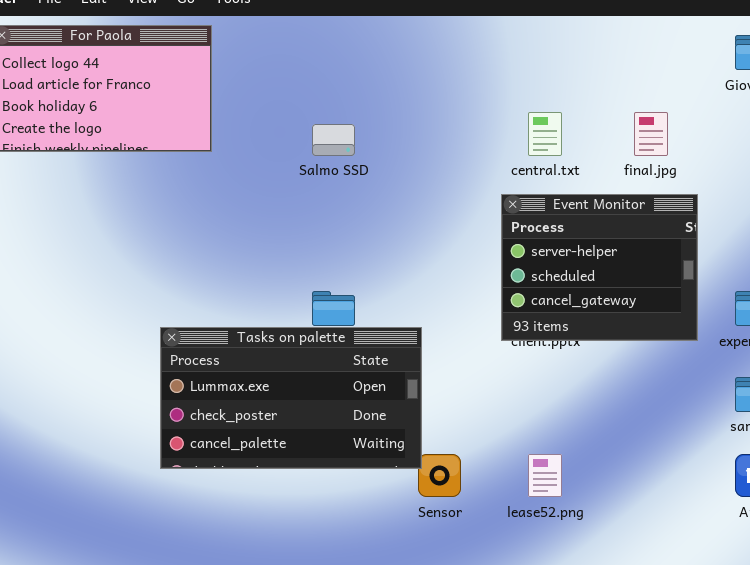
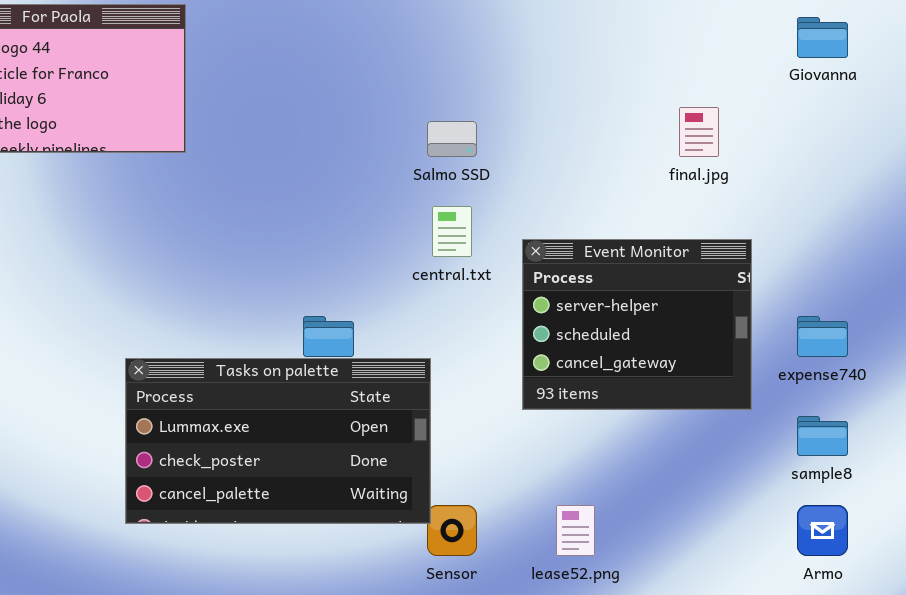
central.txt: [528,112,562,156] -> [432,206,472,257], moved
Salmo SSD: [312,124,355,156] -> [427,121,477,157], moved
Event Monitor: [501,194,698,341] -> [522,239,752,410], moved

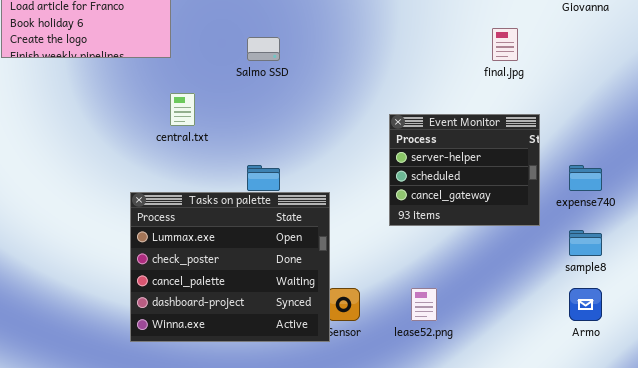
Salmo SSD: [427,121,477,157] -> [247,37,280,61], moved
central.txt: [432,206,472,257] -> [170,93,195,126], moved
Tasks on palette: [125,358,431,524] -> [130,192,330,342], resized

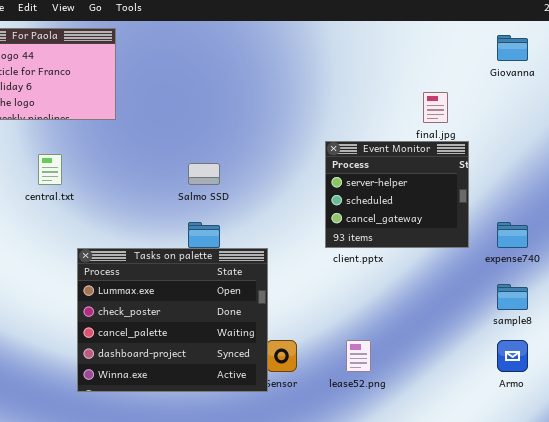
Salmo SSD: [247,37,280,61] -> [188,163,220,185], moved
central.txt: [170,93,195,126] -> [38,154,62,185], moved
Event Monitor: [389,114,540,226] -> [325,141,469,248], moved

